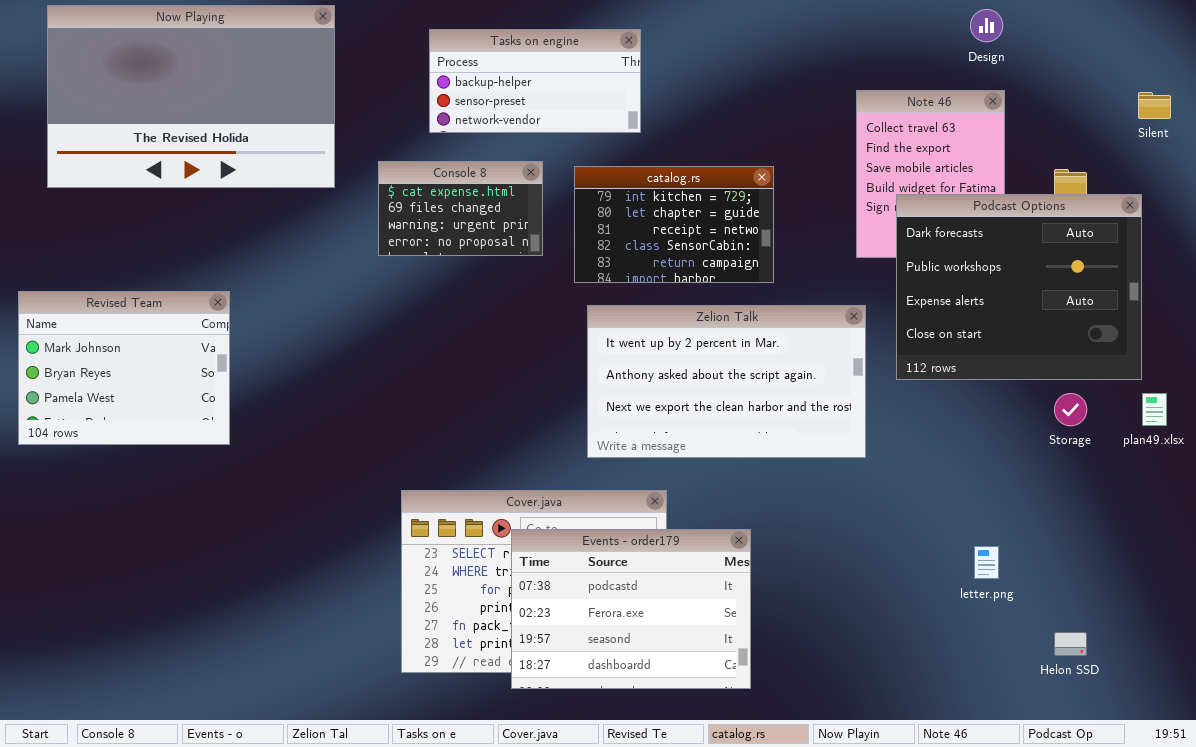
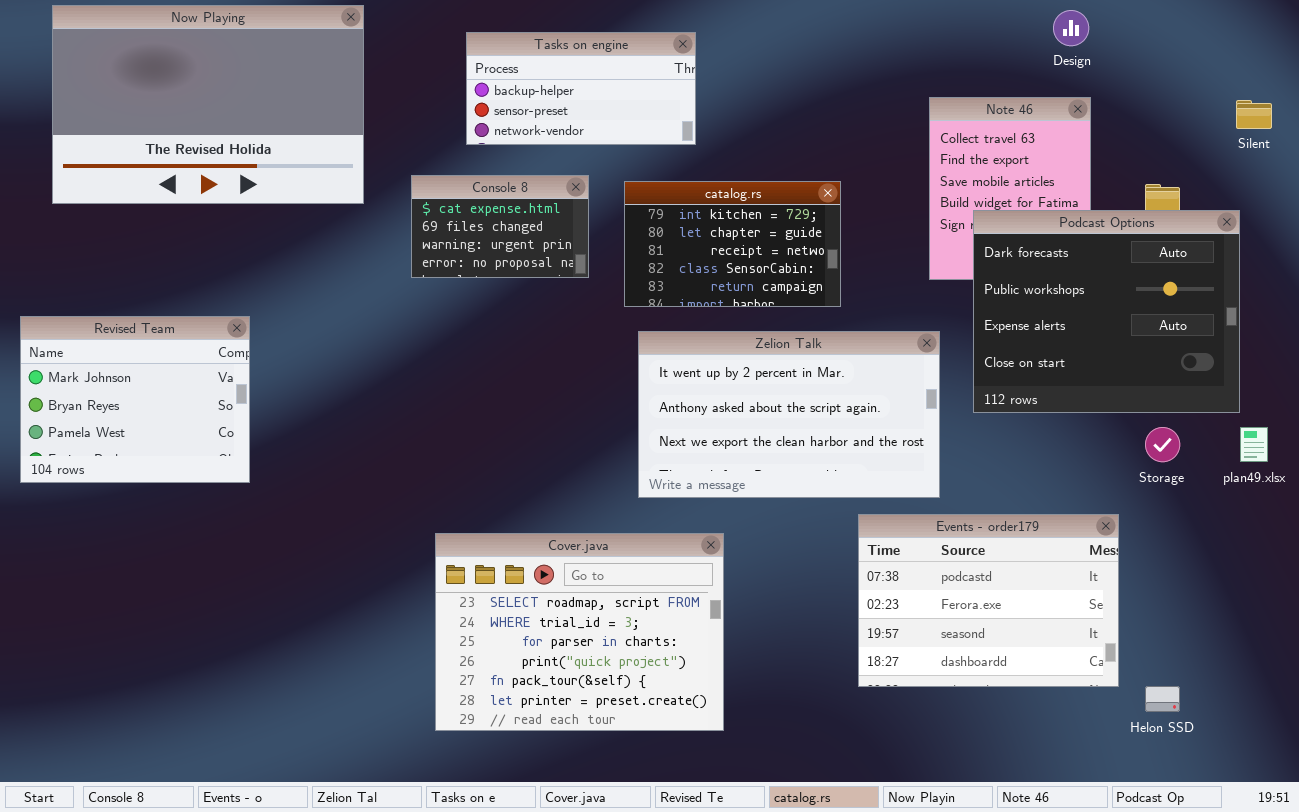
Events - order179: [511,529,751,689] -> [858,514,1119,687], moved

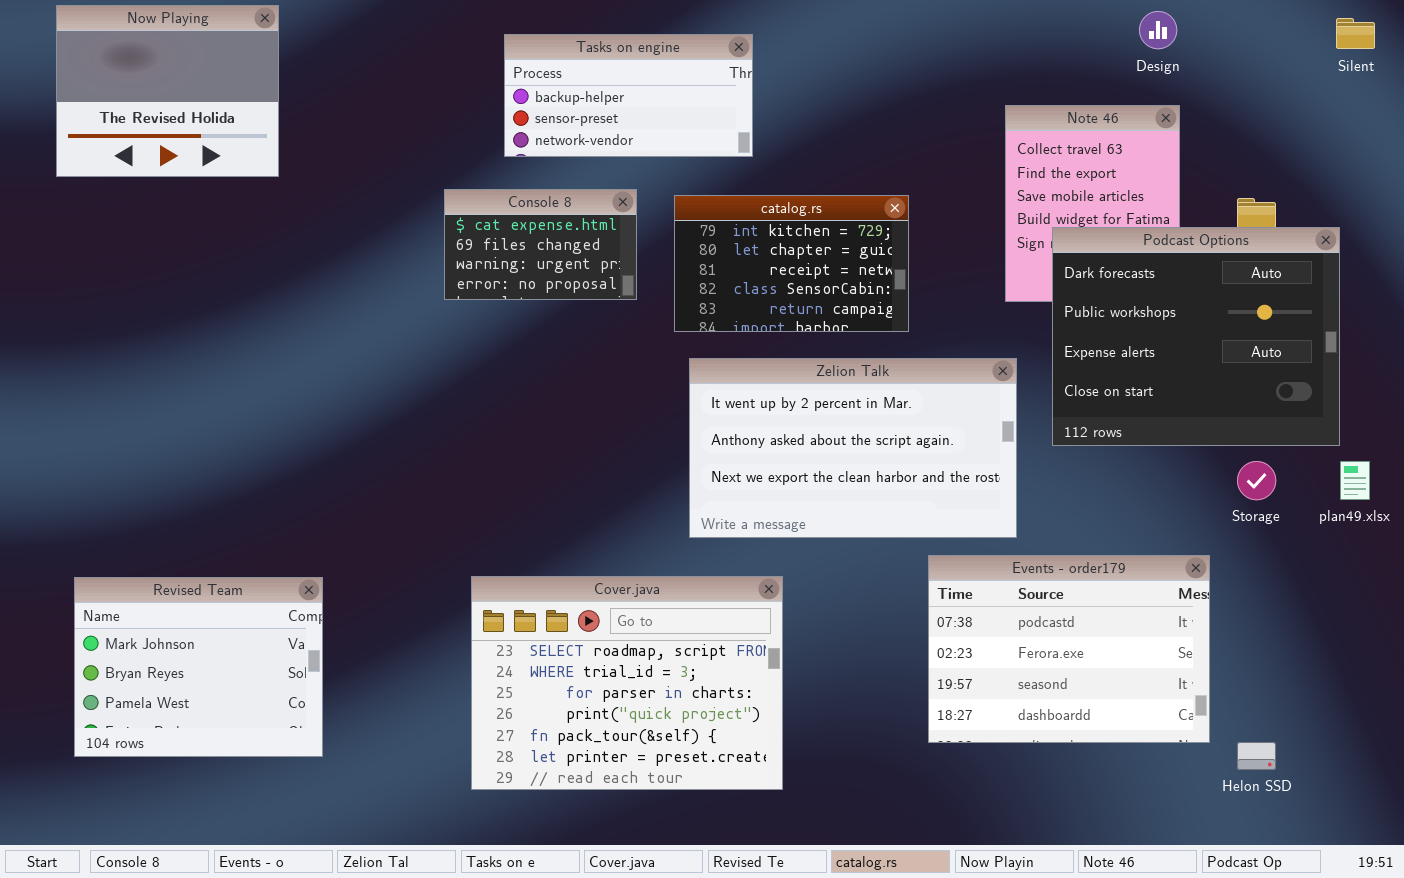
Now Playing: [52,5,364,204] -> [56,5,279,177], resized
Silent: [1236,100,1272,129] -> [1336,18,1375,49], moved
Revised Team: [20,316,250,483] -> [74,577,323,757], moved

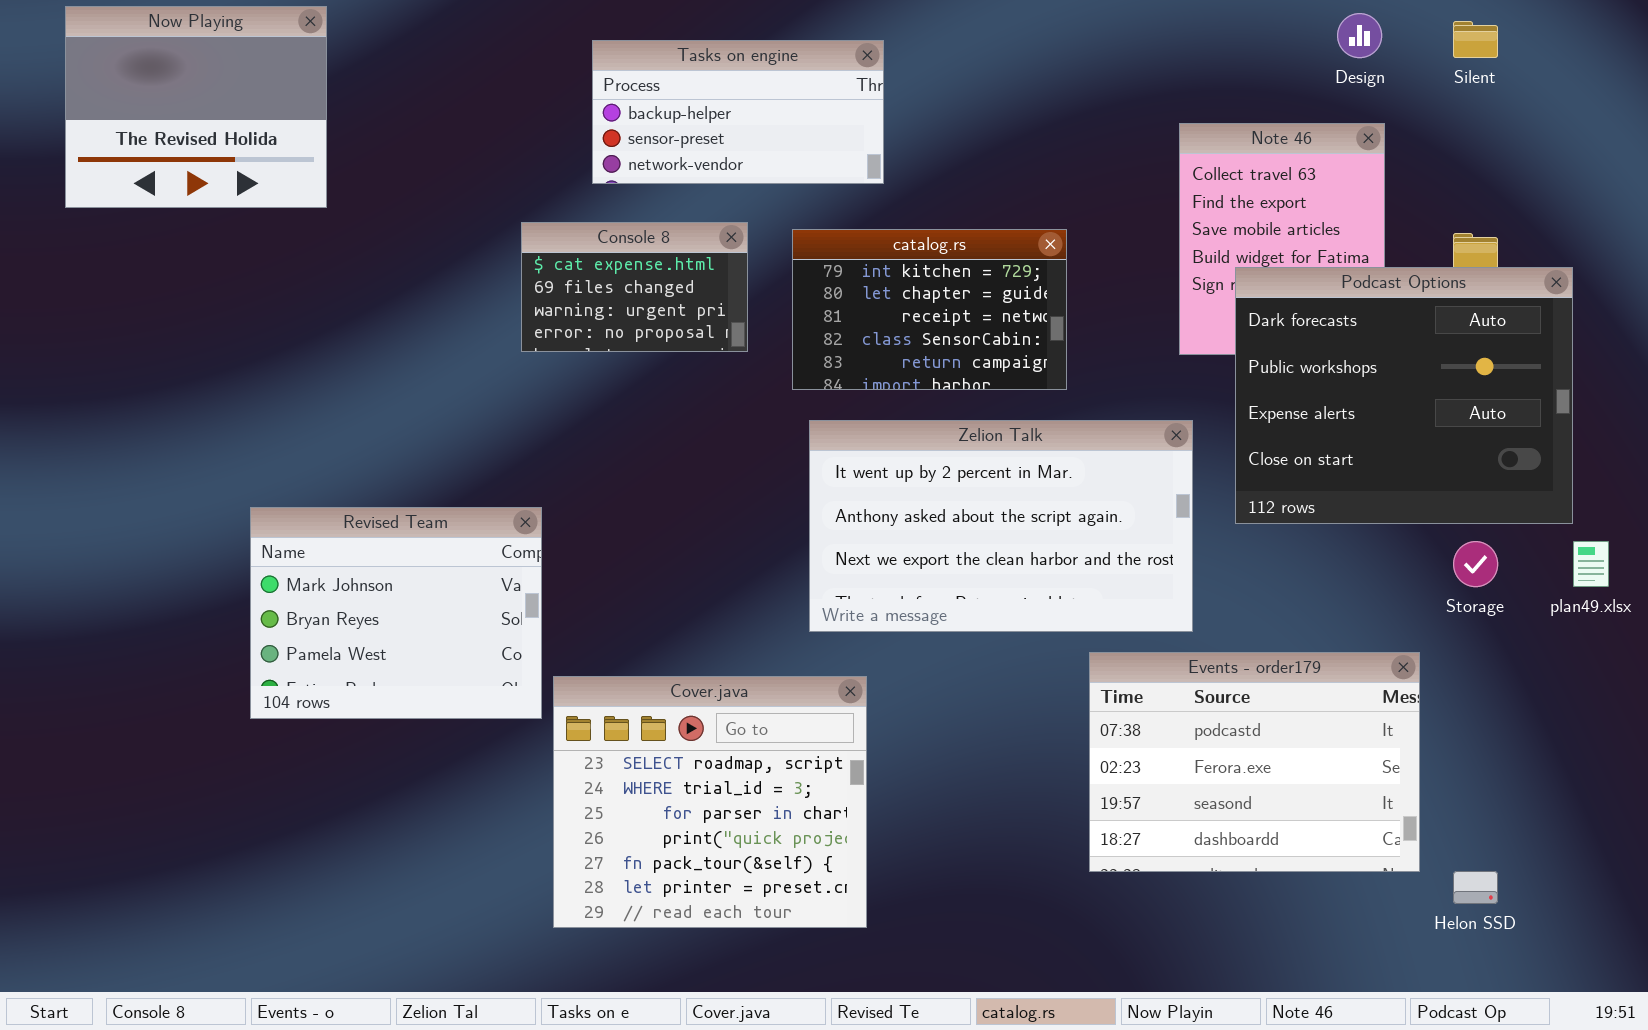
Silent: [1336,18,1375,49] -> [1453,21,1498,58], moved
Cover.java: [471,576,783,790] -> [553,676,867,928], resized
Revised Team: [74,577,323,757] -> [250,507,542,719], moved

